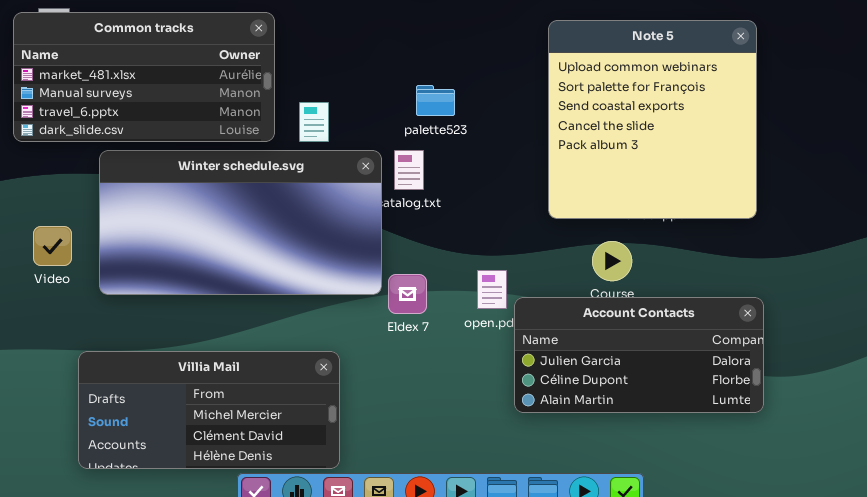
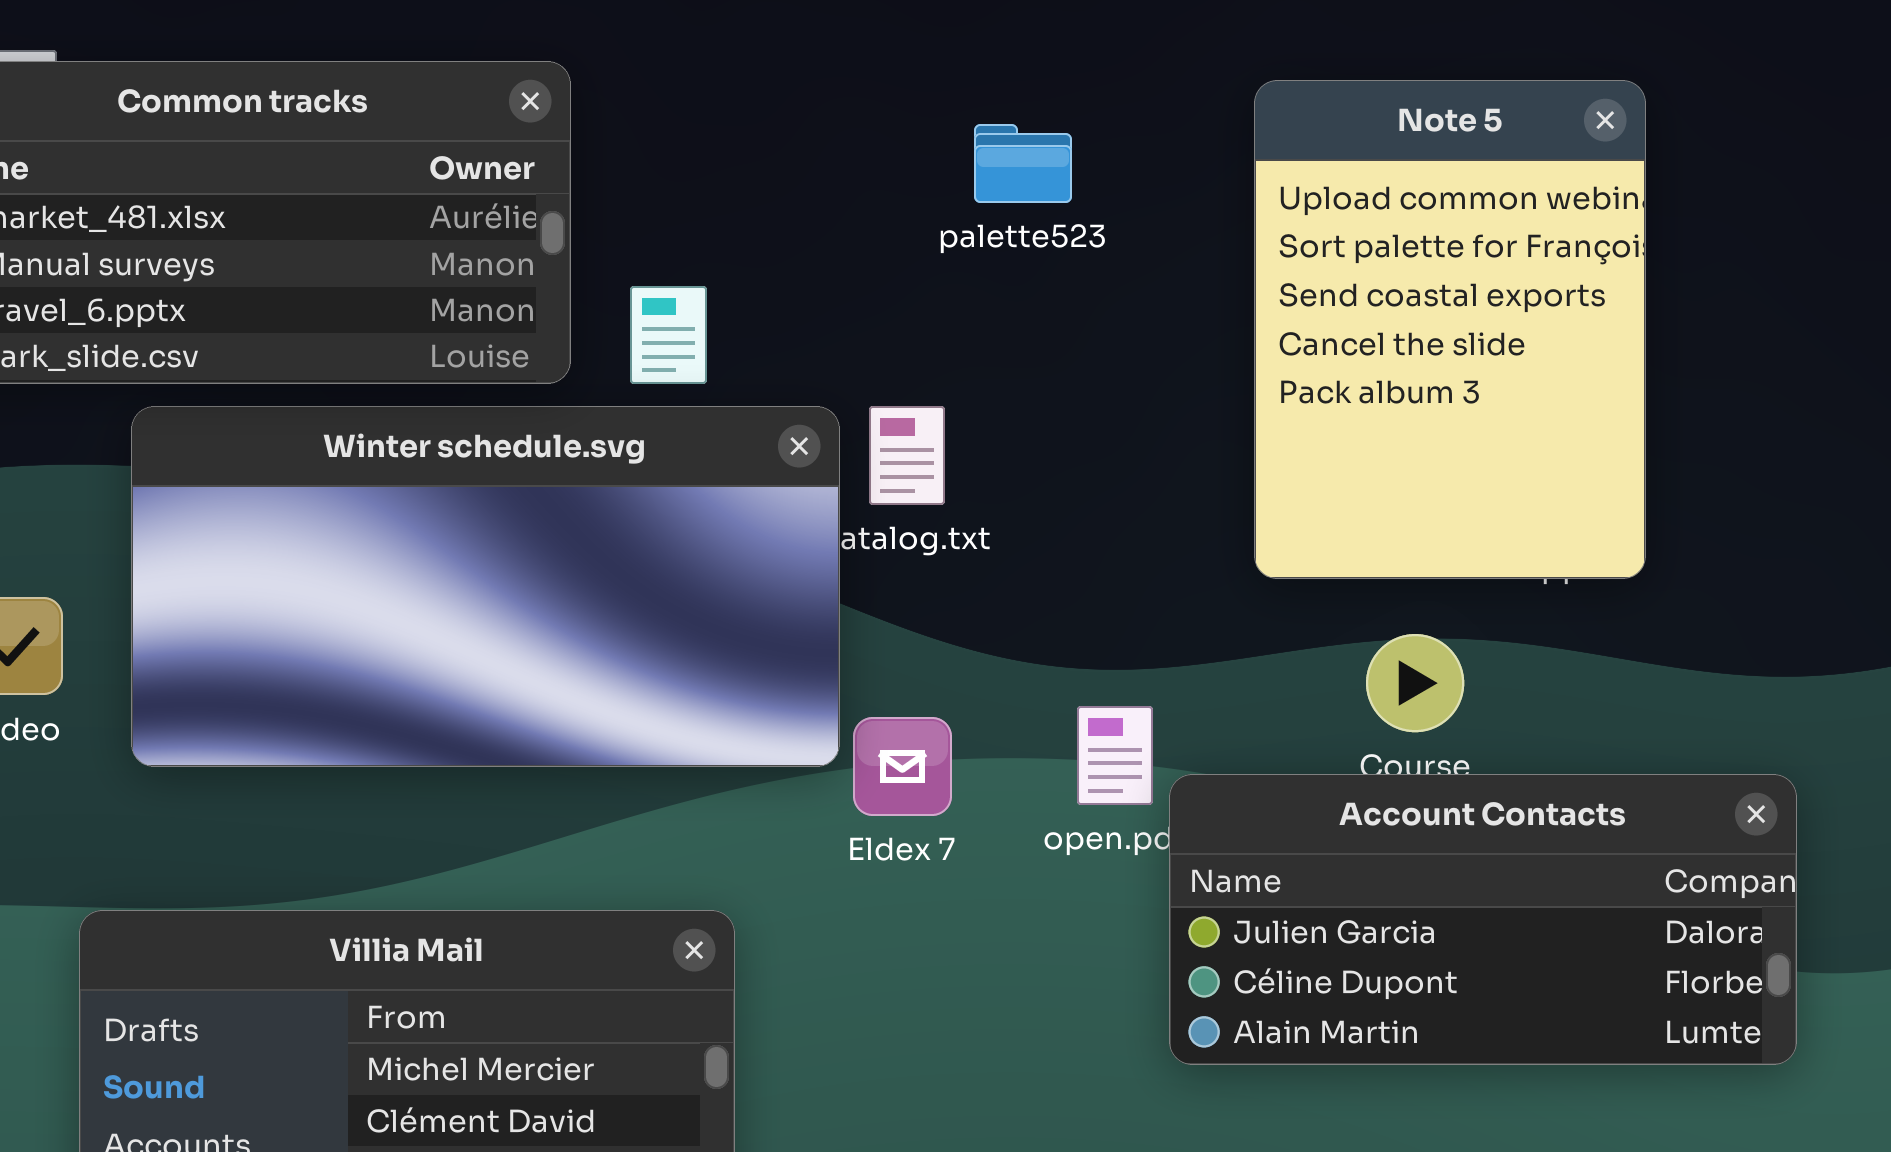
Note 5: [548,20,757,219] -> [1254,80,1646,579], resized
palette523: [416,85,455,116] -> [974,124,1072,203], moved

